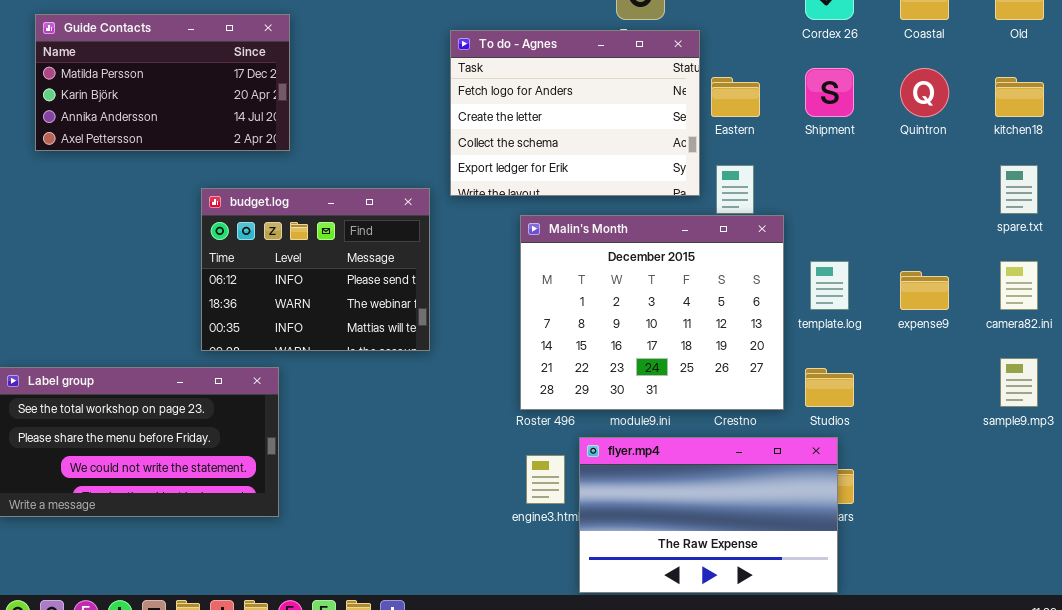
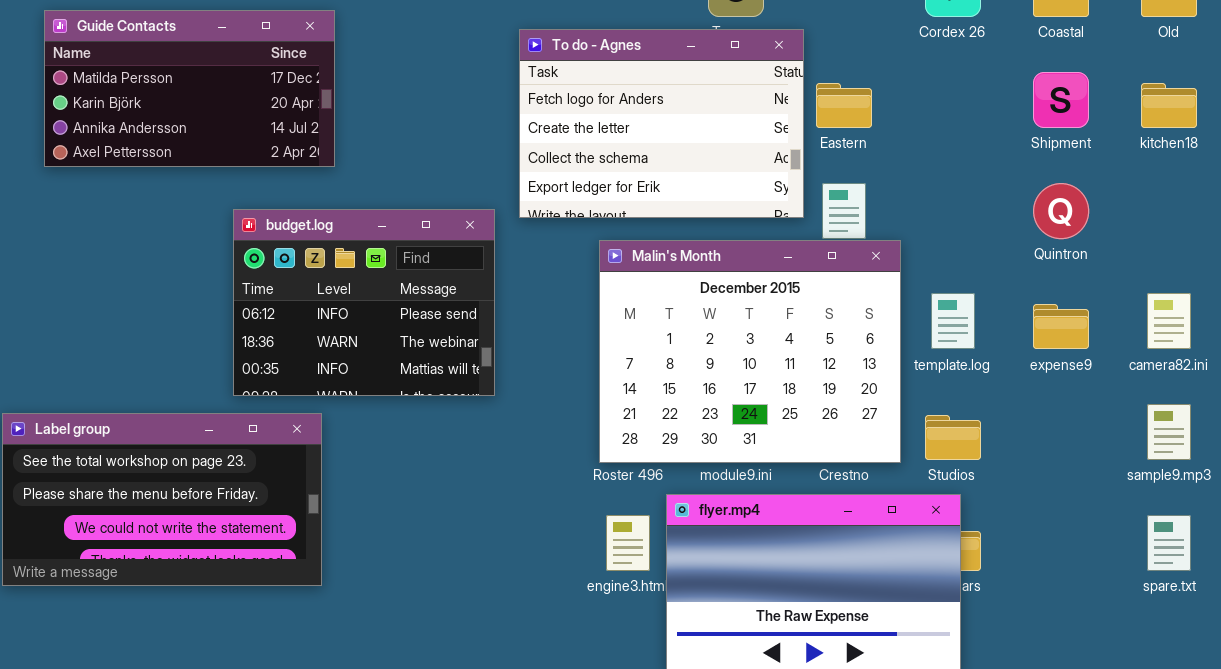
Shipment: [805,68,854,117] -> [1033,72,1089,128], moved
Quintron: [900,68,949,117] -> [1033,183,1089,239], moved
spare.txt: [1000,165,1038,214] -> [1147,515,1191,571], moved

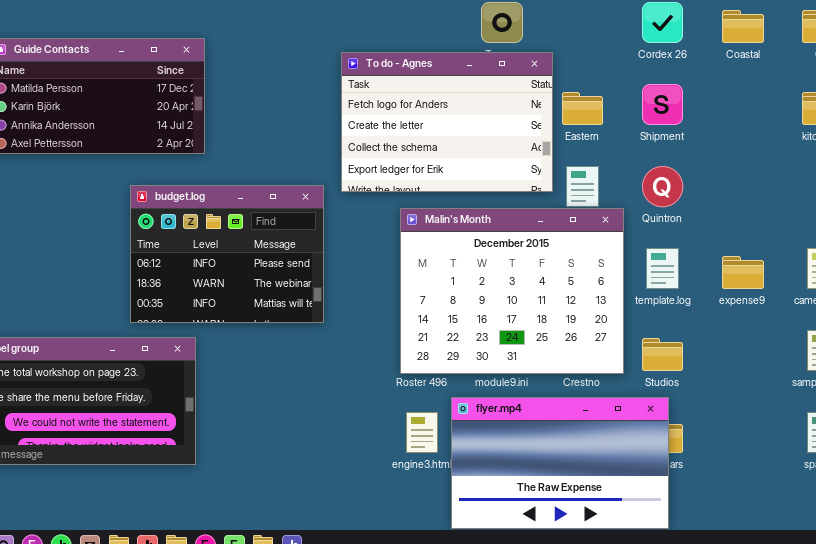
Shipment: [1033,72,1089,128] -> [642,84,683,125], moved
Quintron: [1033,183,1089,239] -> [642,166,683,207], moved

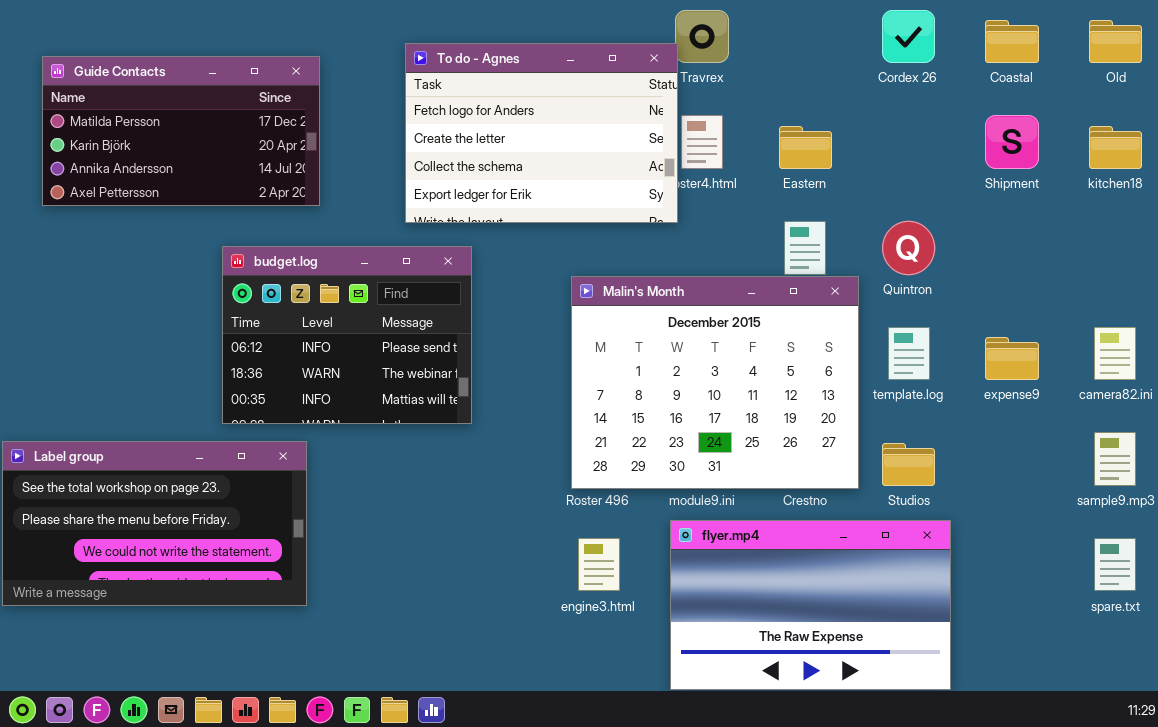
To do - Agnes: [341,52,553,192] -> [405,43,678,223], moved
Shipment: [642,84,683,125] -> [985,115,1039,169], moved
flyer.mp4: [451,397,669,529] -> [670,520,951,690], moved

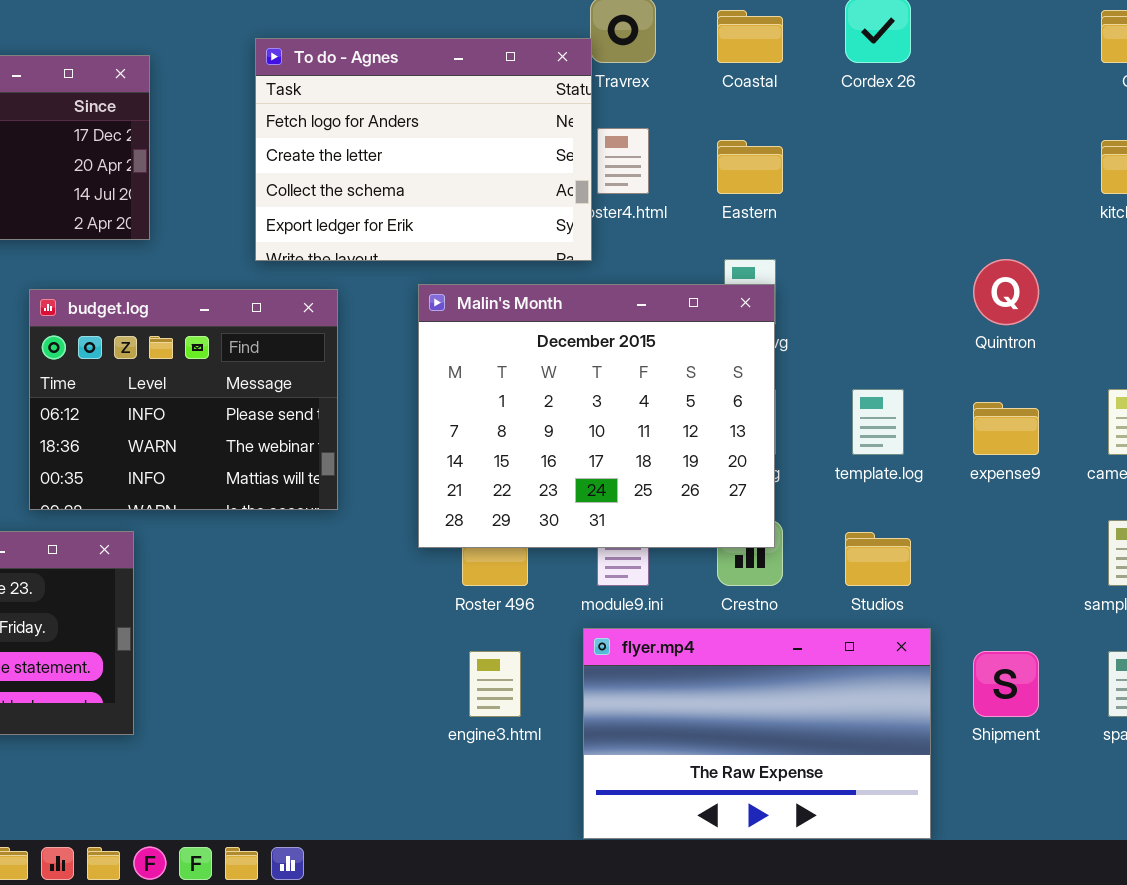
Coastal: [985,20,1039,63] -> [717,10,783,63], moved
Shipment: [985,115,1039,169] -> [973,651,1039,717], moved
Quintron: [882,221,935,275] -> [973,259,1039,325], moved
Malin's Month: [571,276,859,489] -> [418,284,775,548], moved

